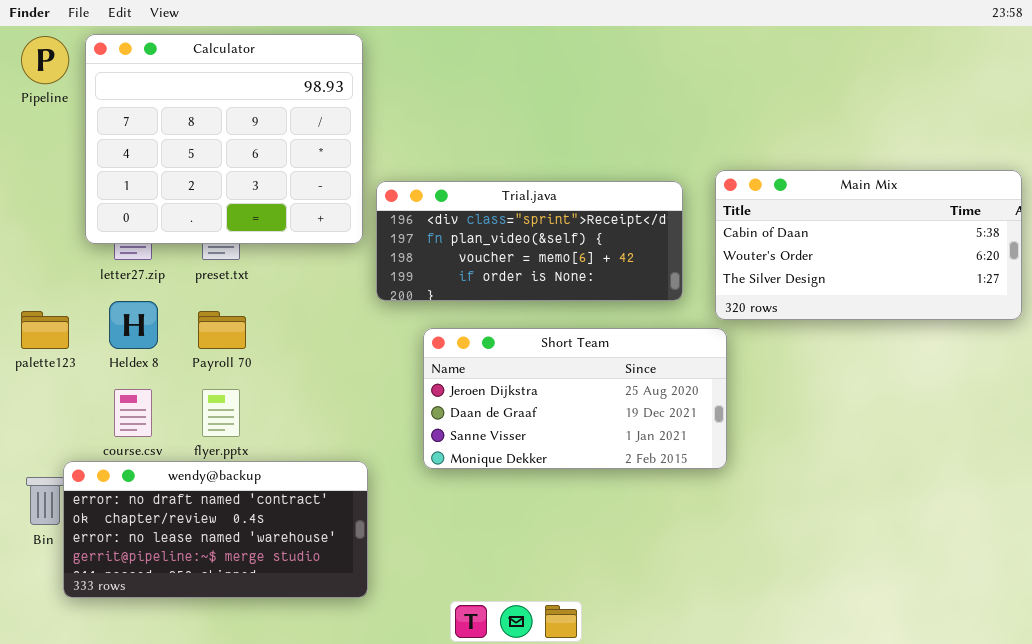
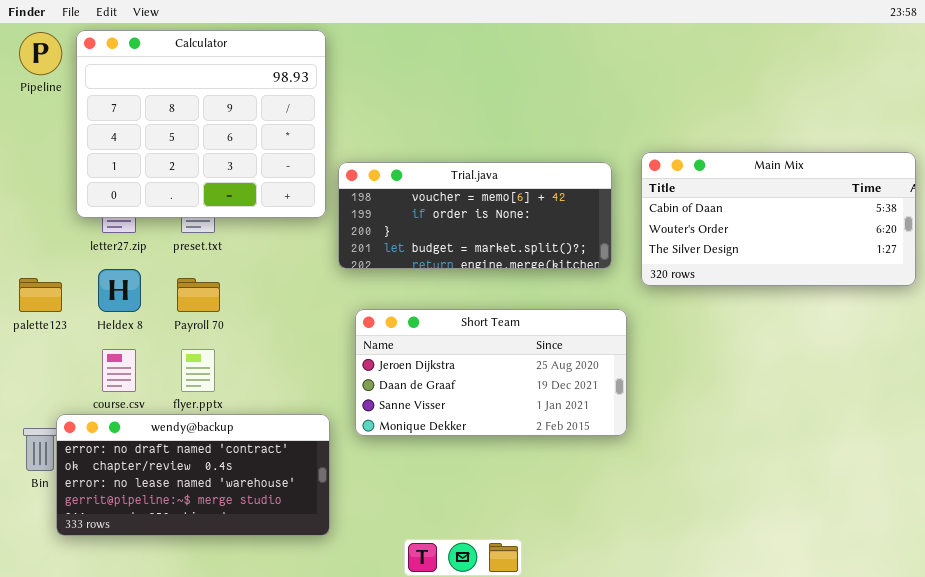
Trial.java: [376,181,683,301] -> [338,162,612,269], scrolled down 2 rows
Short Team: [423,328,727,469] -> [355,309,627,436], moved

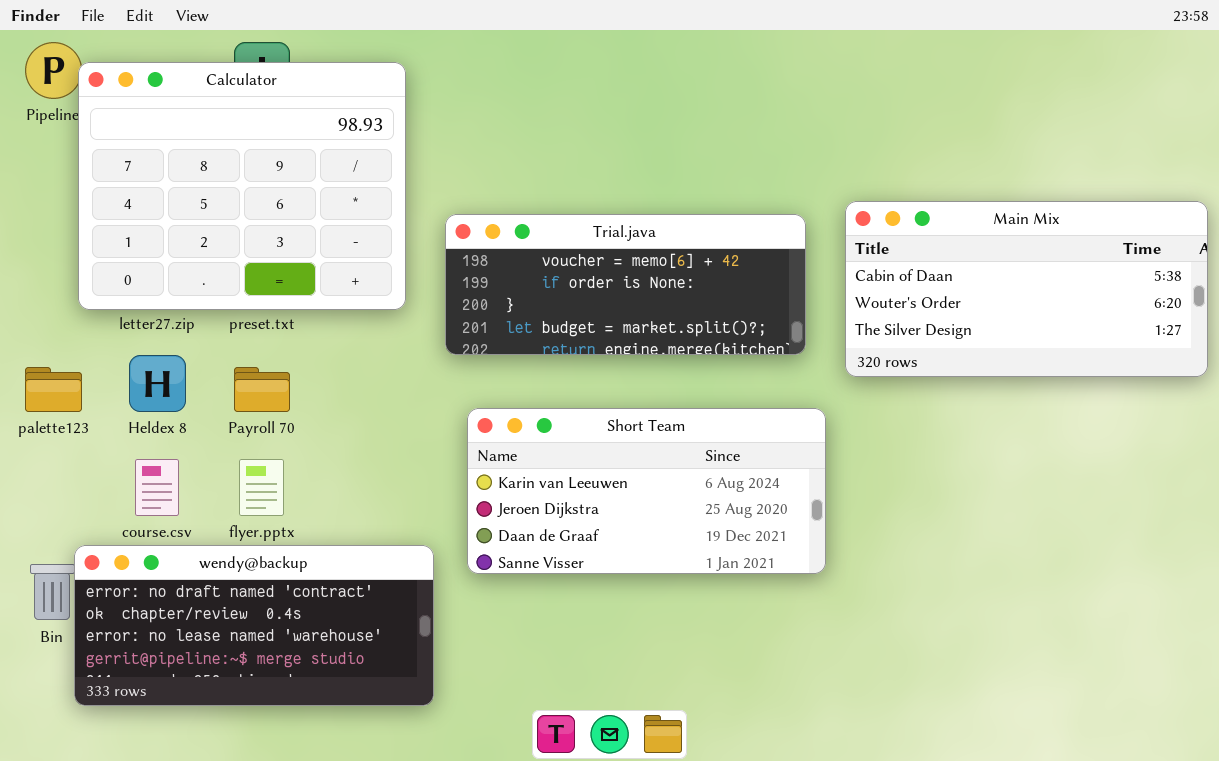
Calculator: [76,30,326,218] -> [78,62,406,310], moved
Short Team: [355,309,627,436] -> [467,408,826,574], scrolled up 1 row

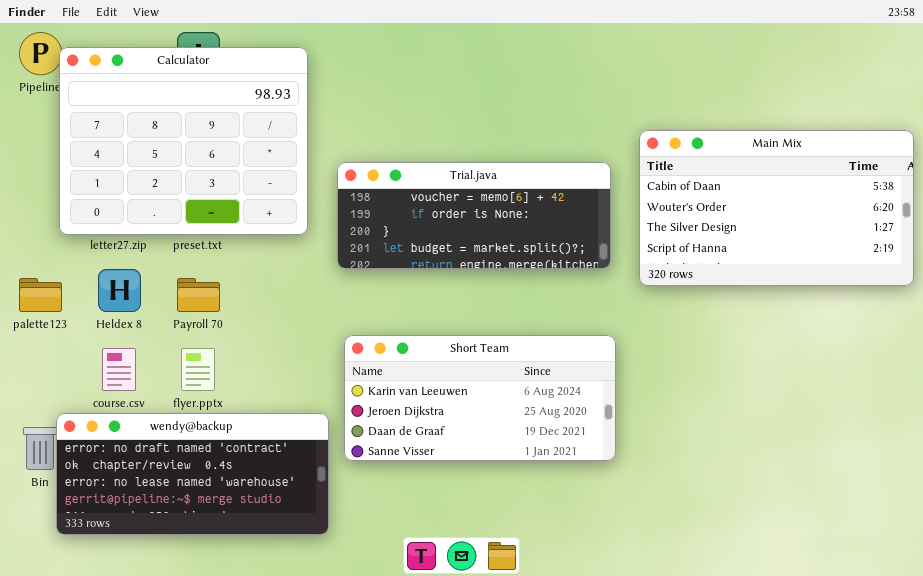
Main Mix: [845,201,1208,377] -> [639,130,914,286], resized
Short Team: [467,408,826,574] -> [344,335,616,461], moved

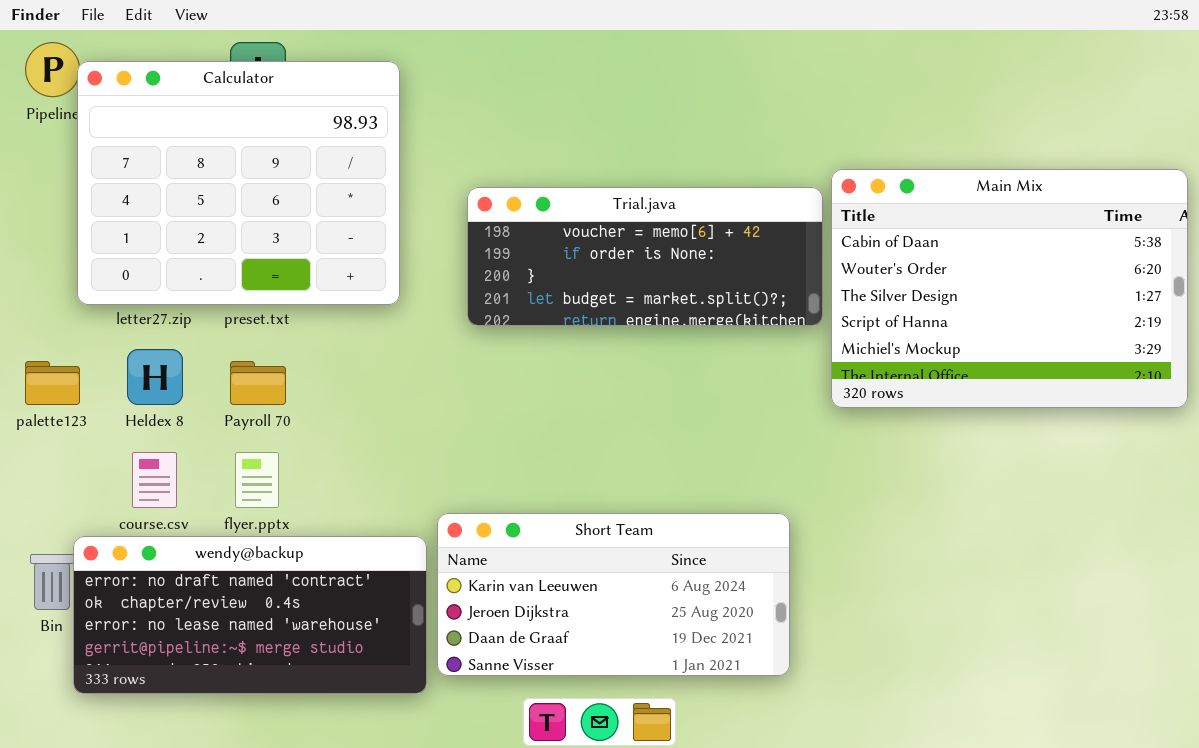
Main Mix: [639,130,914,286] -> [831,169,1188,408], resized
Trial.java: [337,162,611,269] -> [467,187,823,326], moved
Short Team: [344,335,616,461] -> [437,513,790,676], moved

